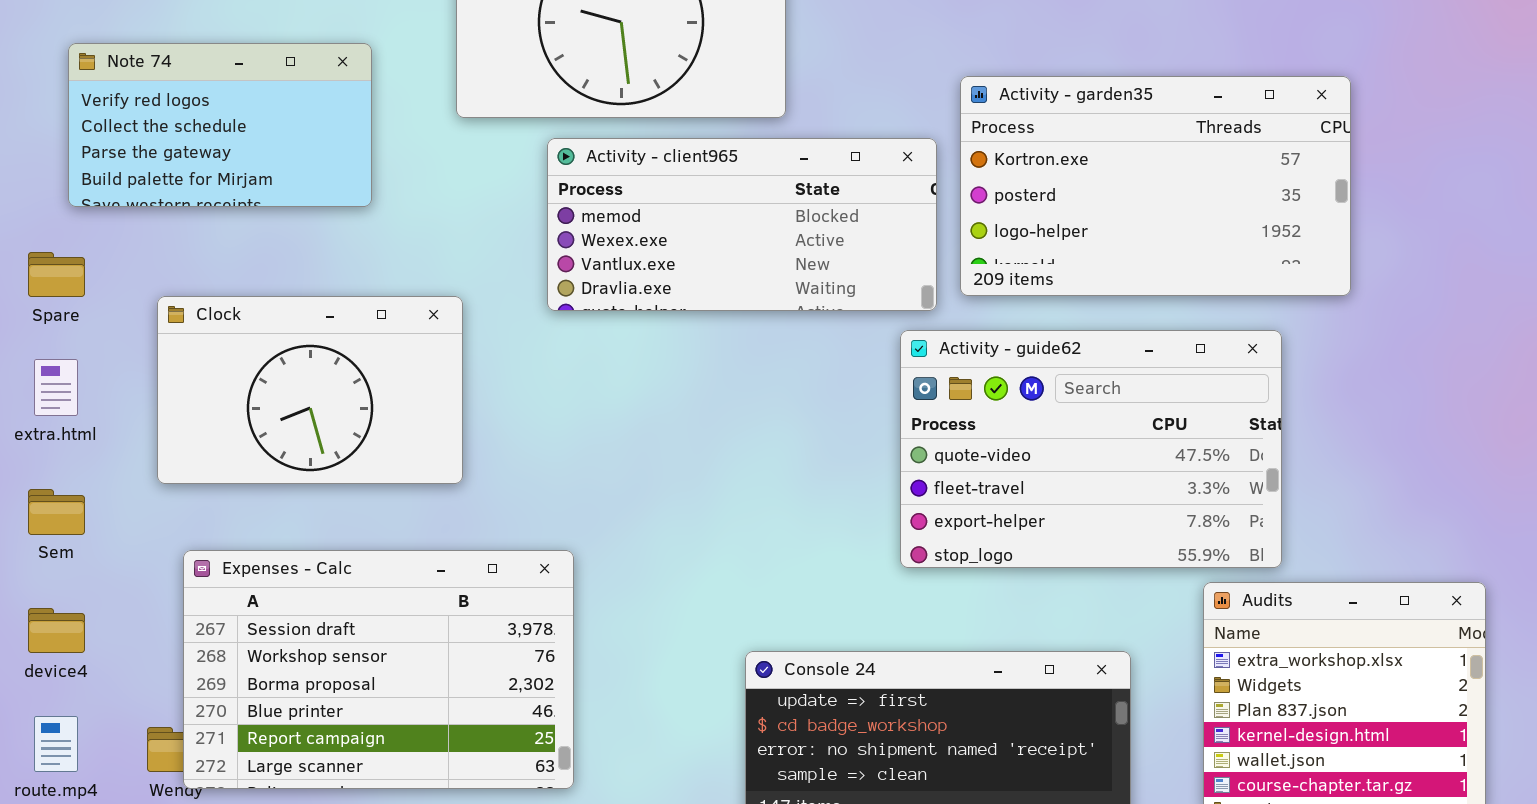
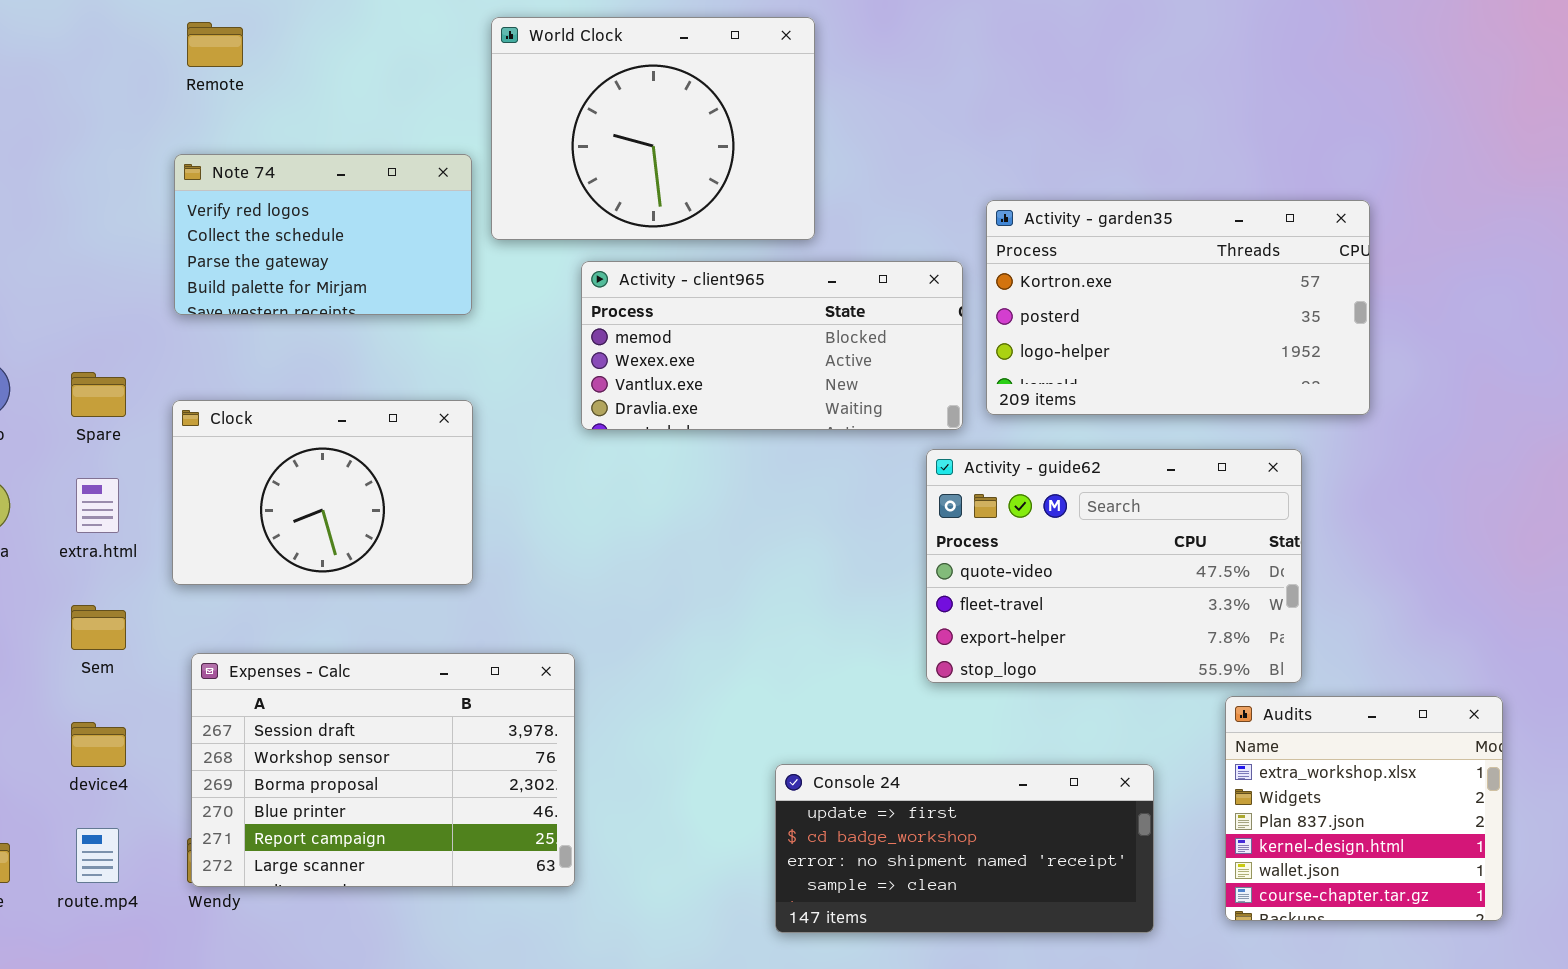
Note 74: [68,43,372,207] -> [174,154,472,315], moved
Clock: [157,296,463,484] -> [172,400,473,585], moved
Expenses - Calc: [183,550,574,789] -> [191,653,575,887], moved

